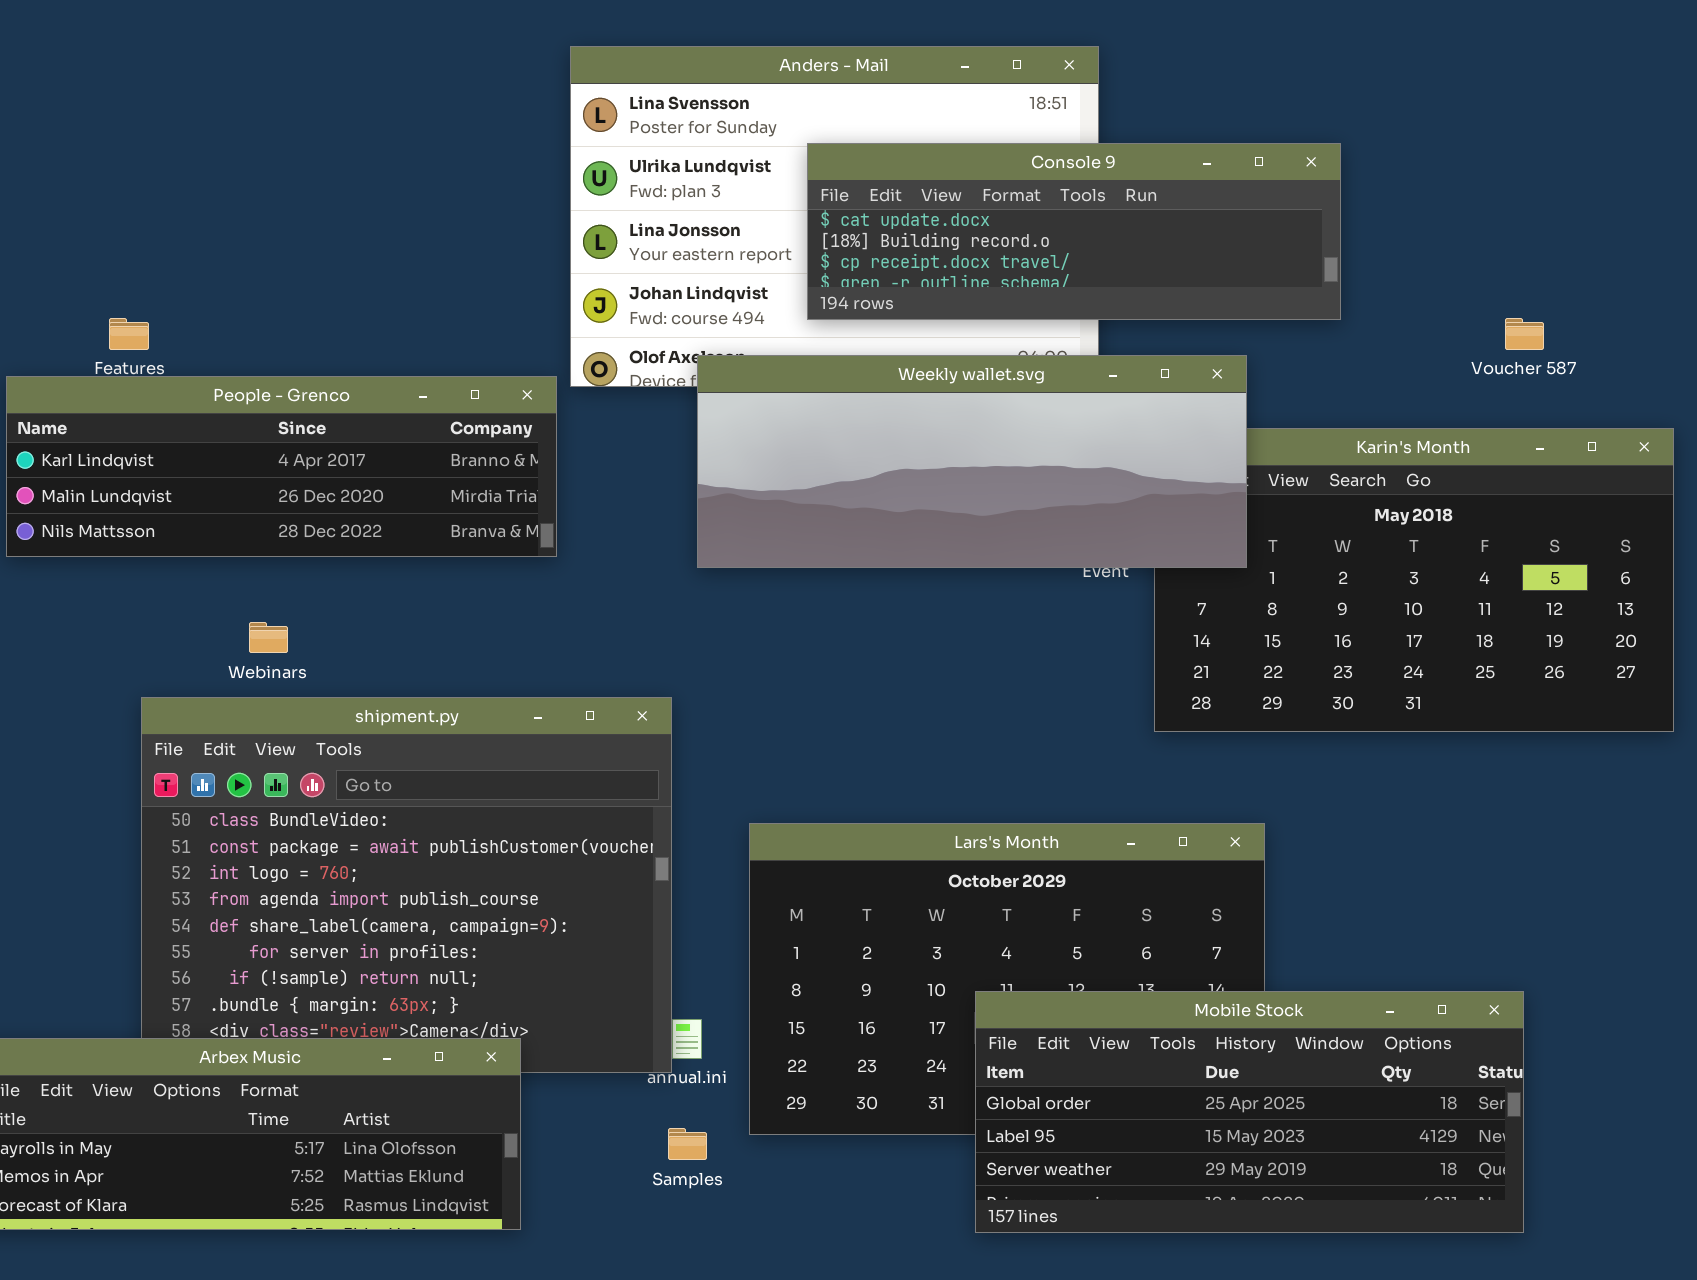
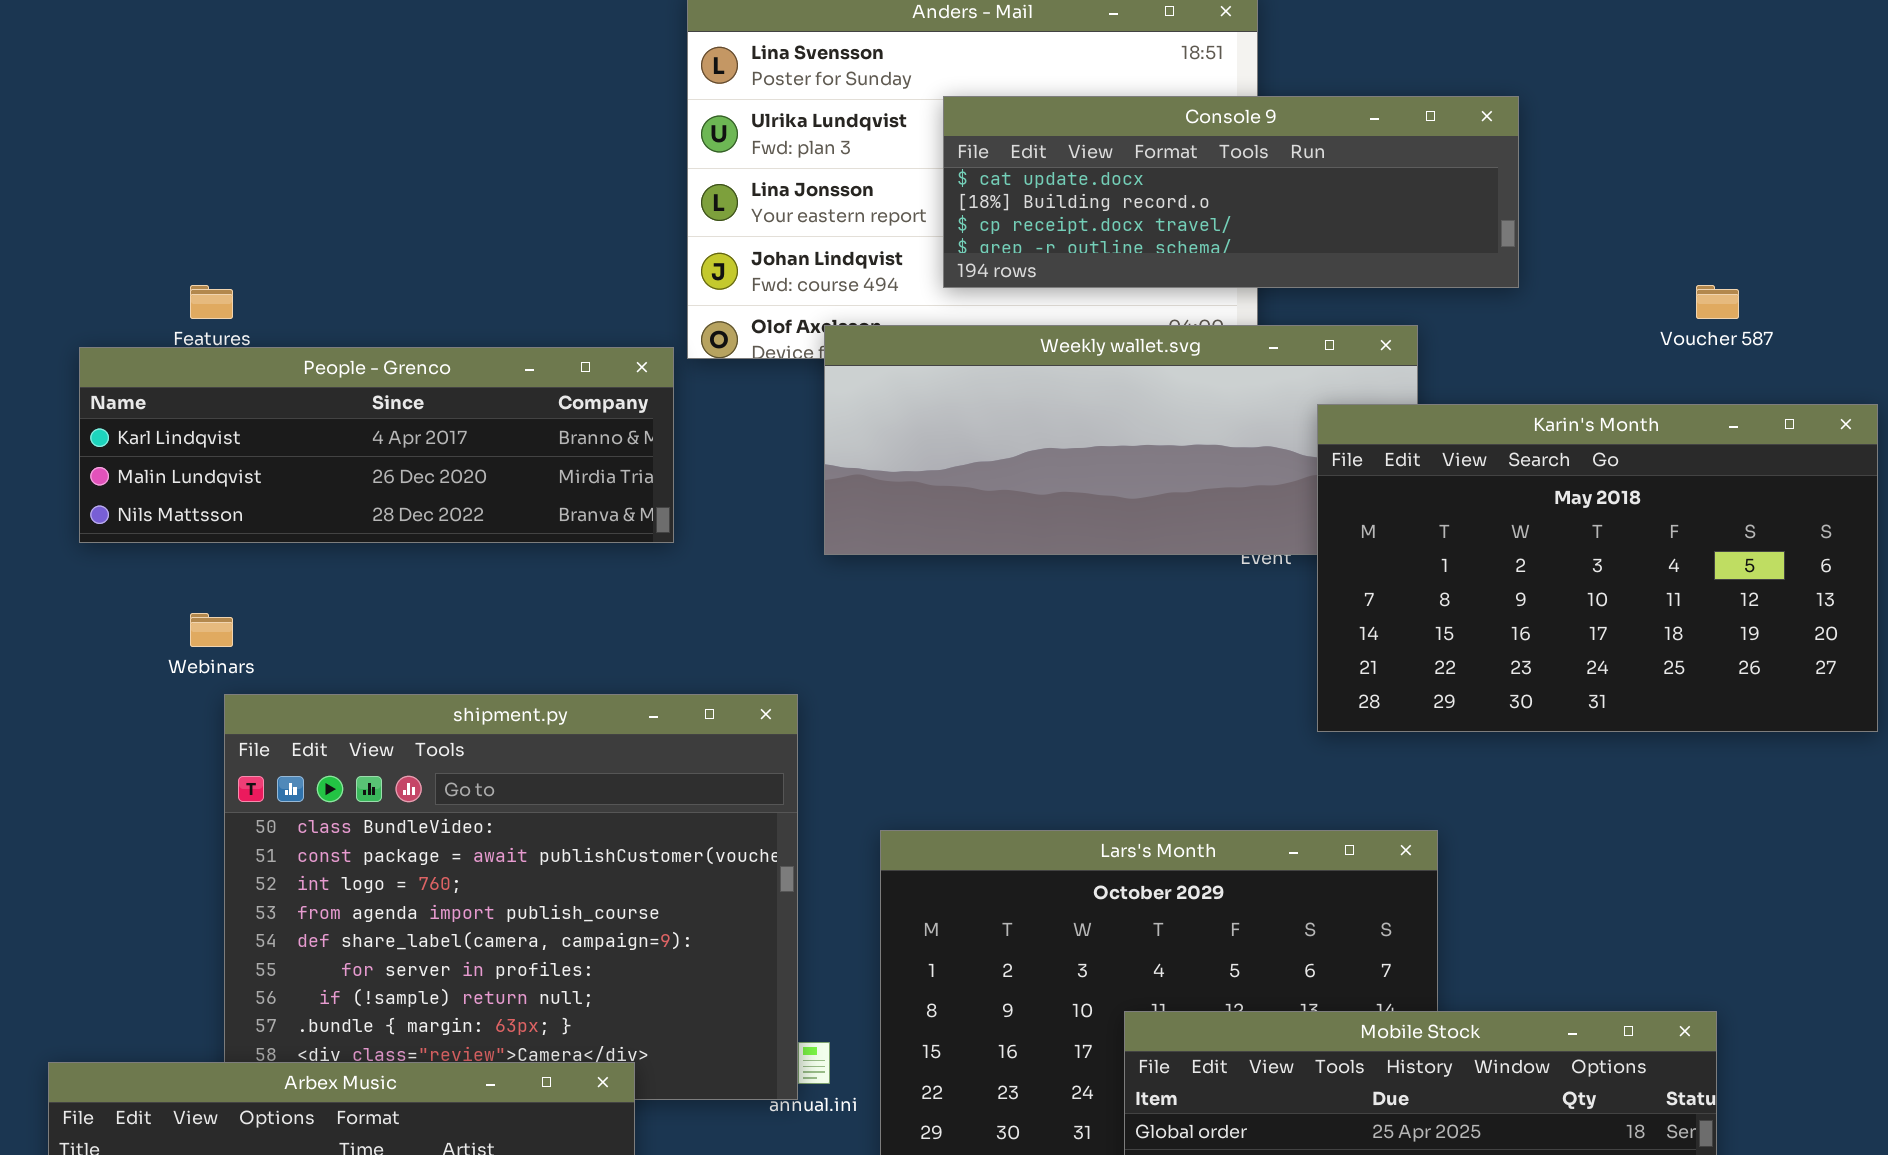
Karin's Month: [1154,428,1674,732] -> [1317,404,1878,732], raised
Webinars: [249,622,288,653] -> [190,613,233,647], moved

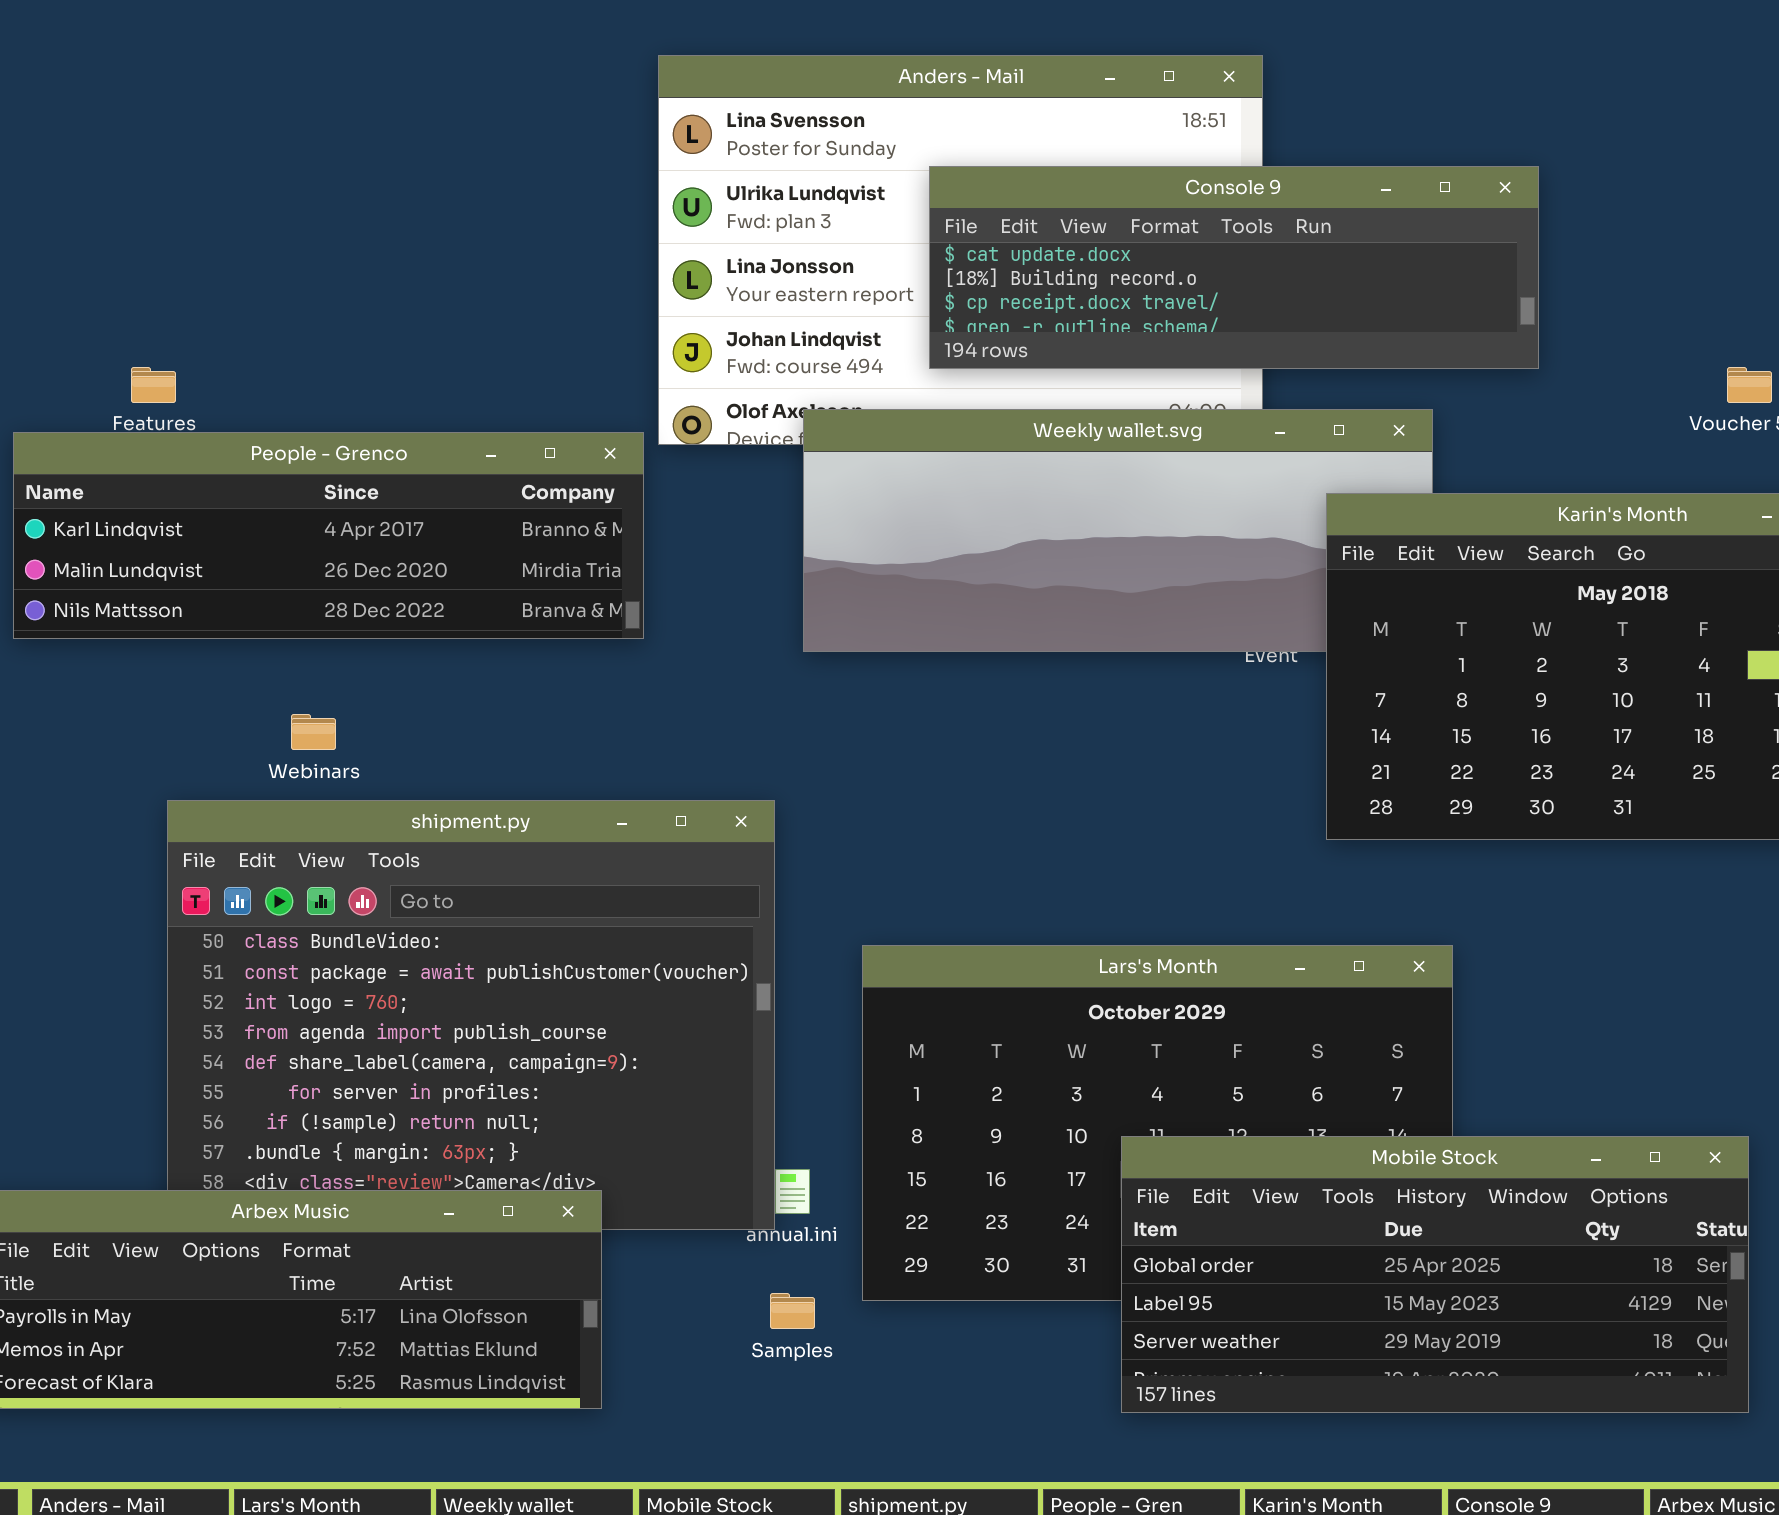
Webinars: [190,613,233,647] -> [291,714,336,750], moved

